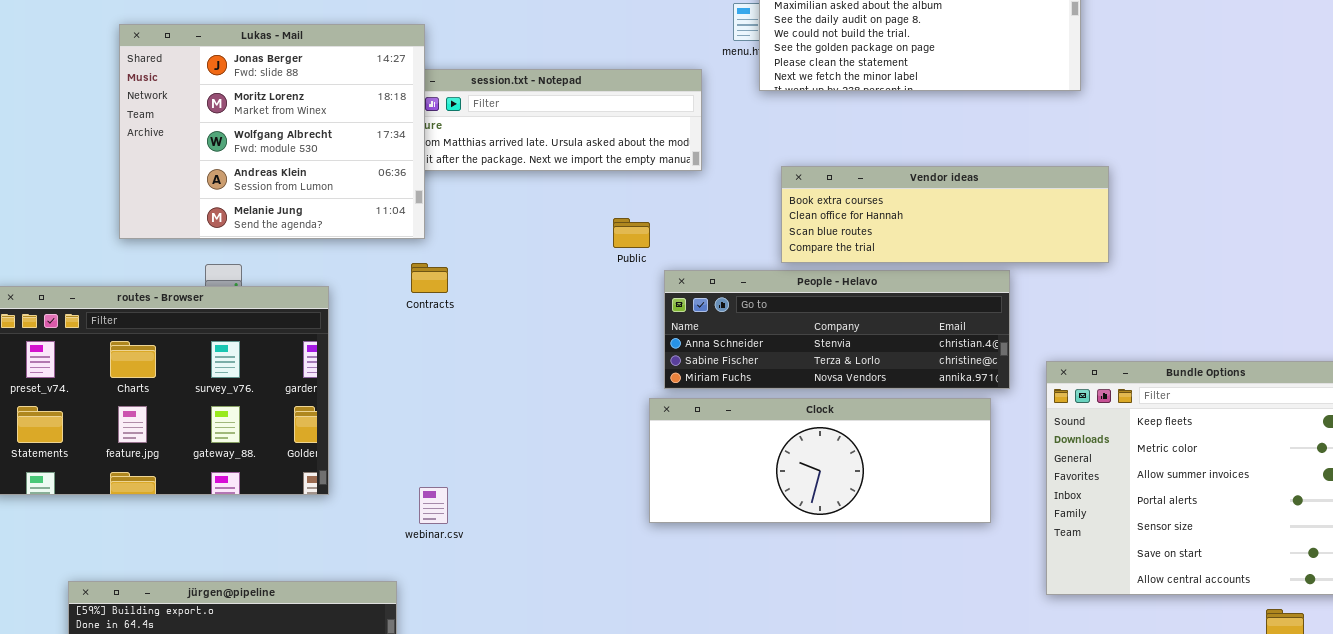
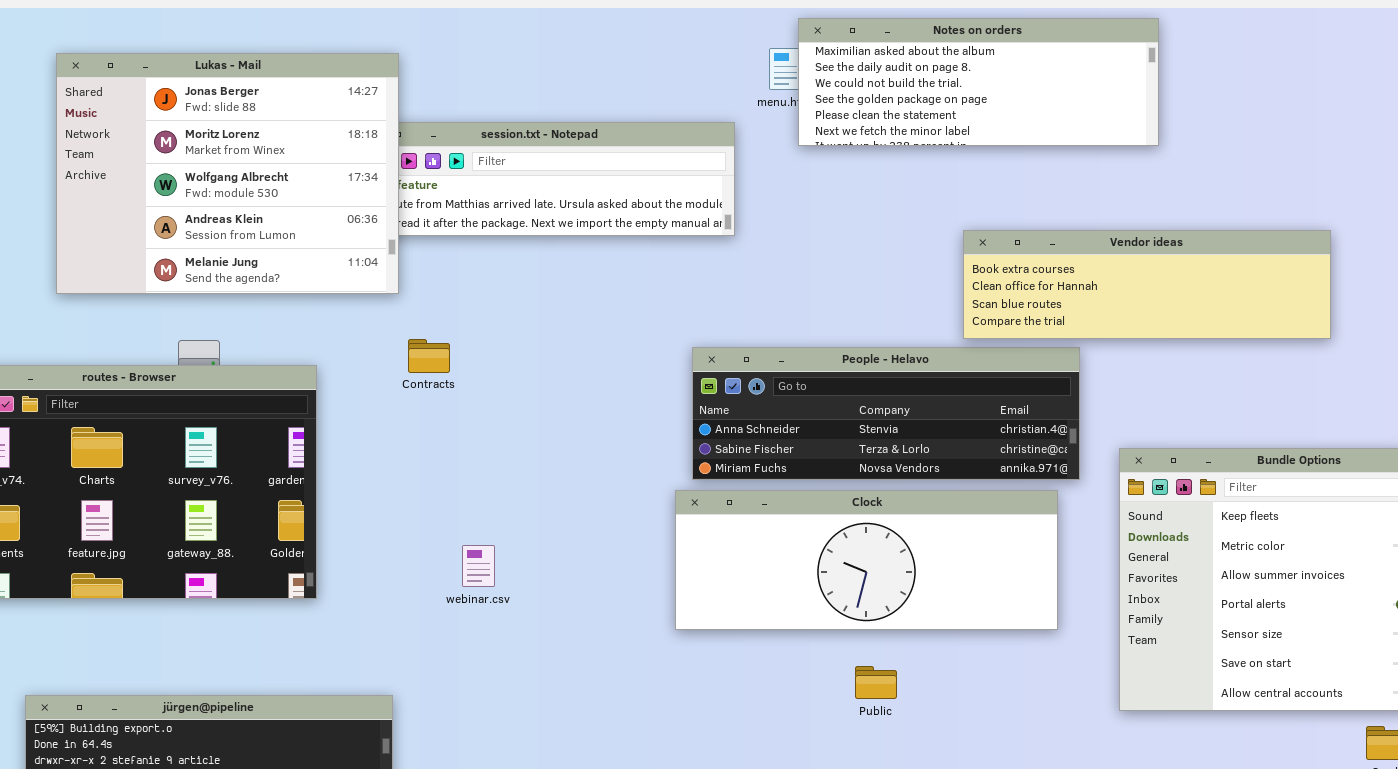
Lukas - Mail: [119,24,425,239] -> [56,53,399,294], moved
Vendor ideas: [781,166,1109,263] -> [963,230,1331,339], moved
Public: [613,218,650,248] -> [855,666,897,699], moved
webinar.csv: [419,487,448,524] -> [462,545,495,587], moved

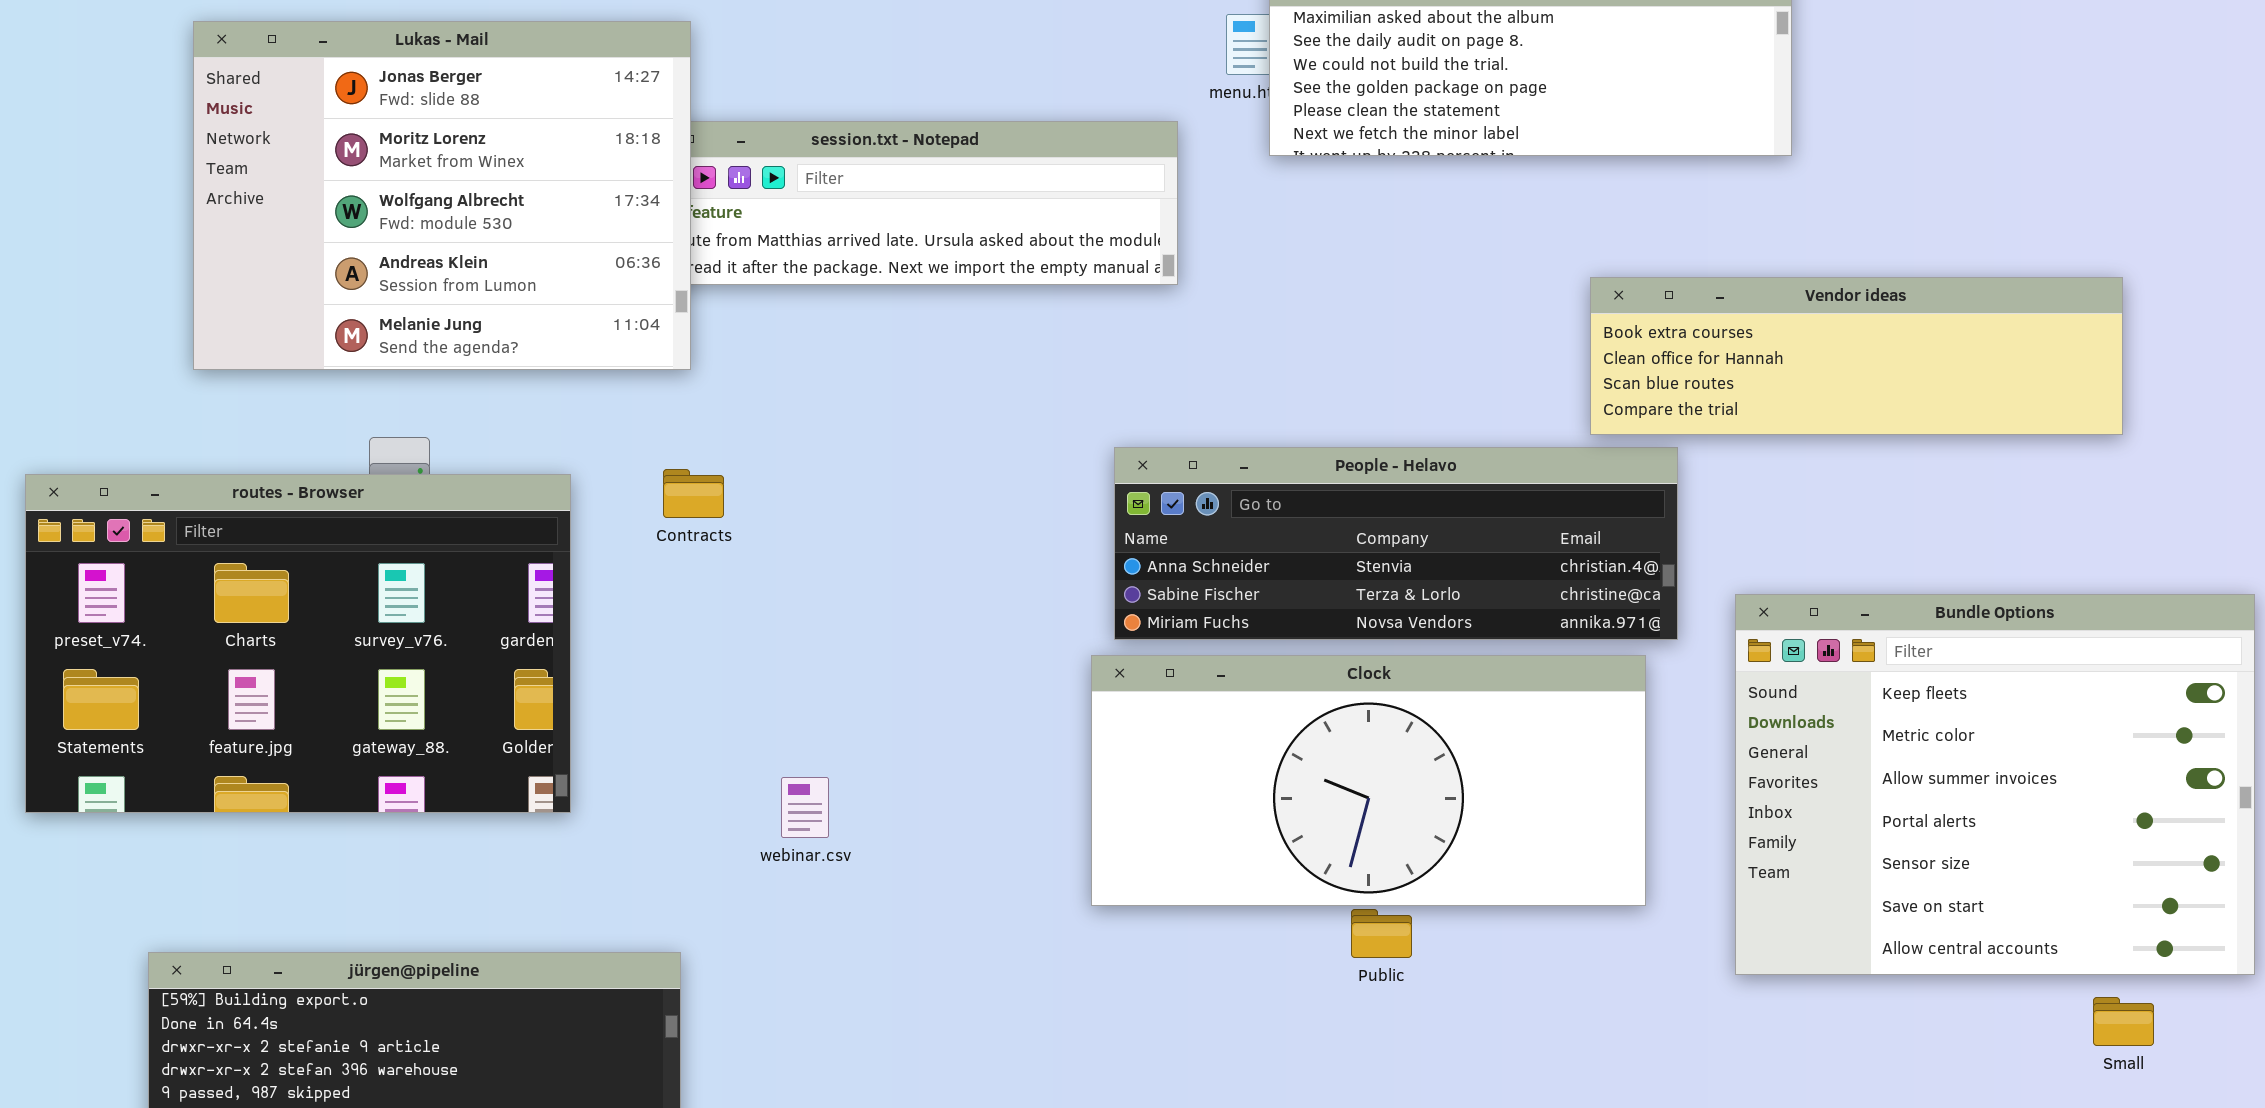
Vendor ideas: [963,230,1331,339] -> [1590,277,2123,435], moved
Contracts: [408,339,450,373] -> [663,469,724,518], moved
Clock: [675,490,1058,630] -> [1091,655,1646,906], resized
webinar.csv: [462,545,495,587] -> [781,777,829,838], moved

